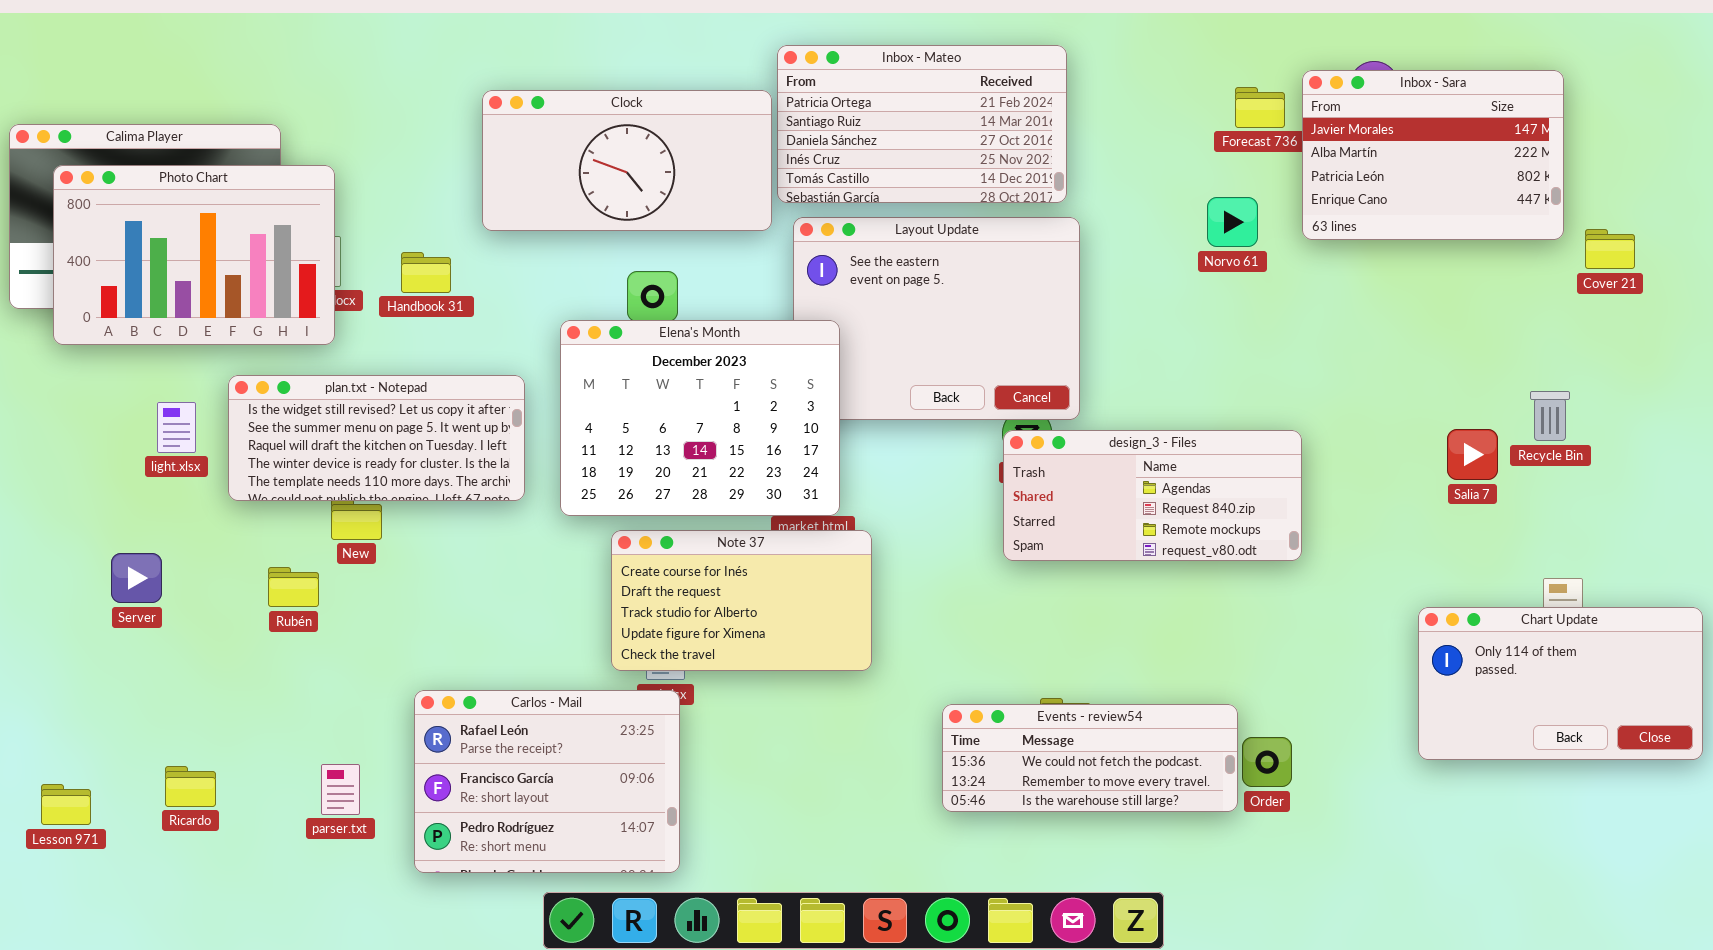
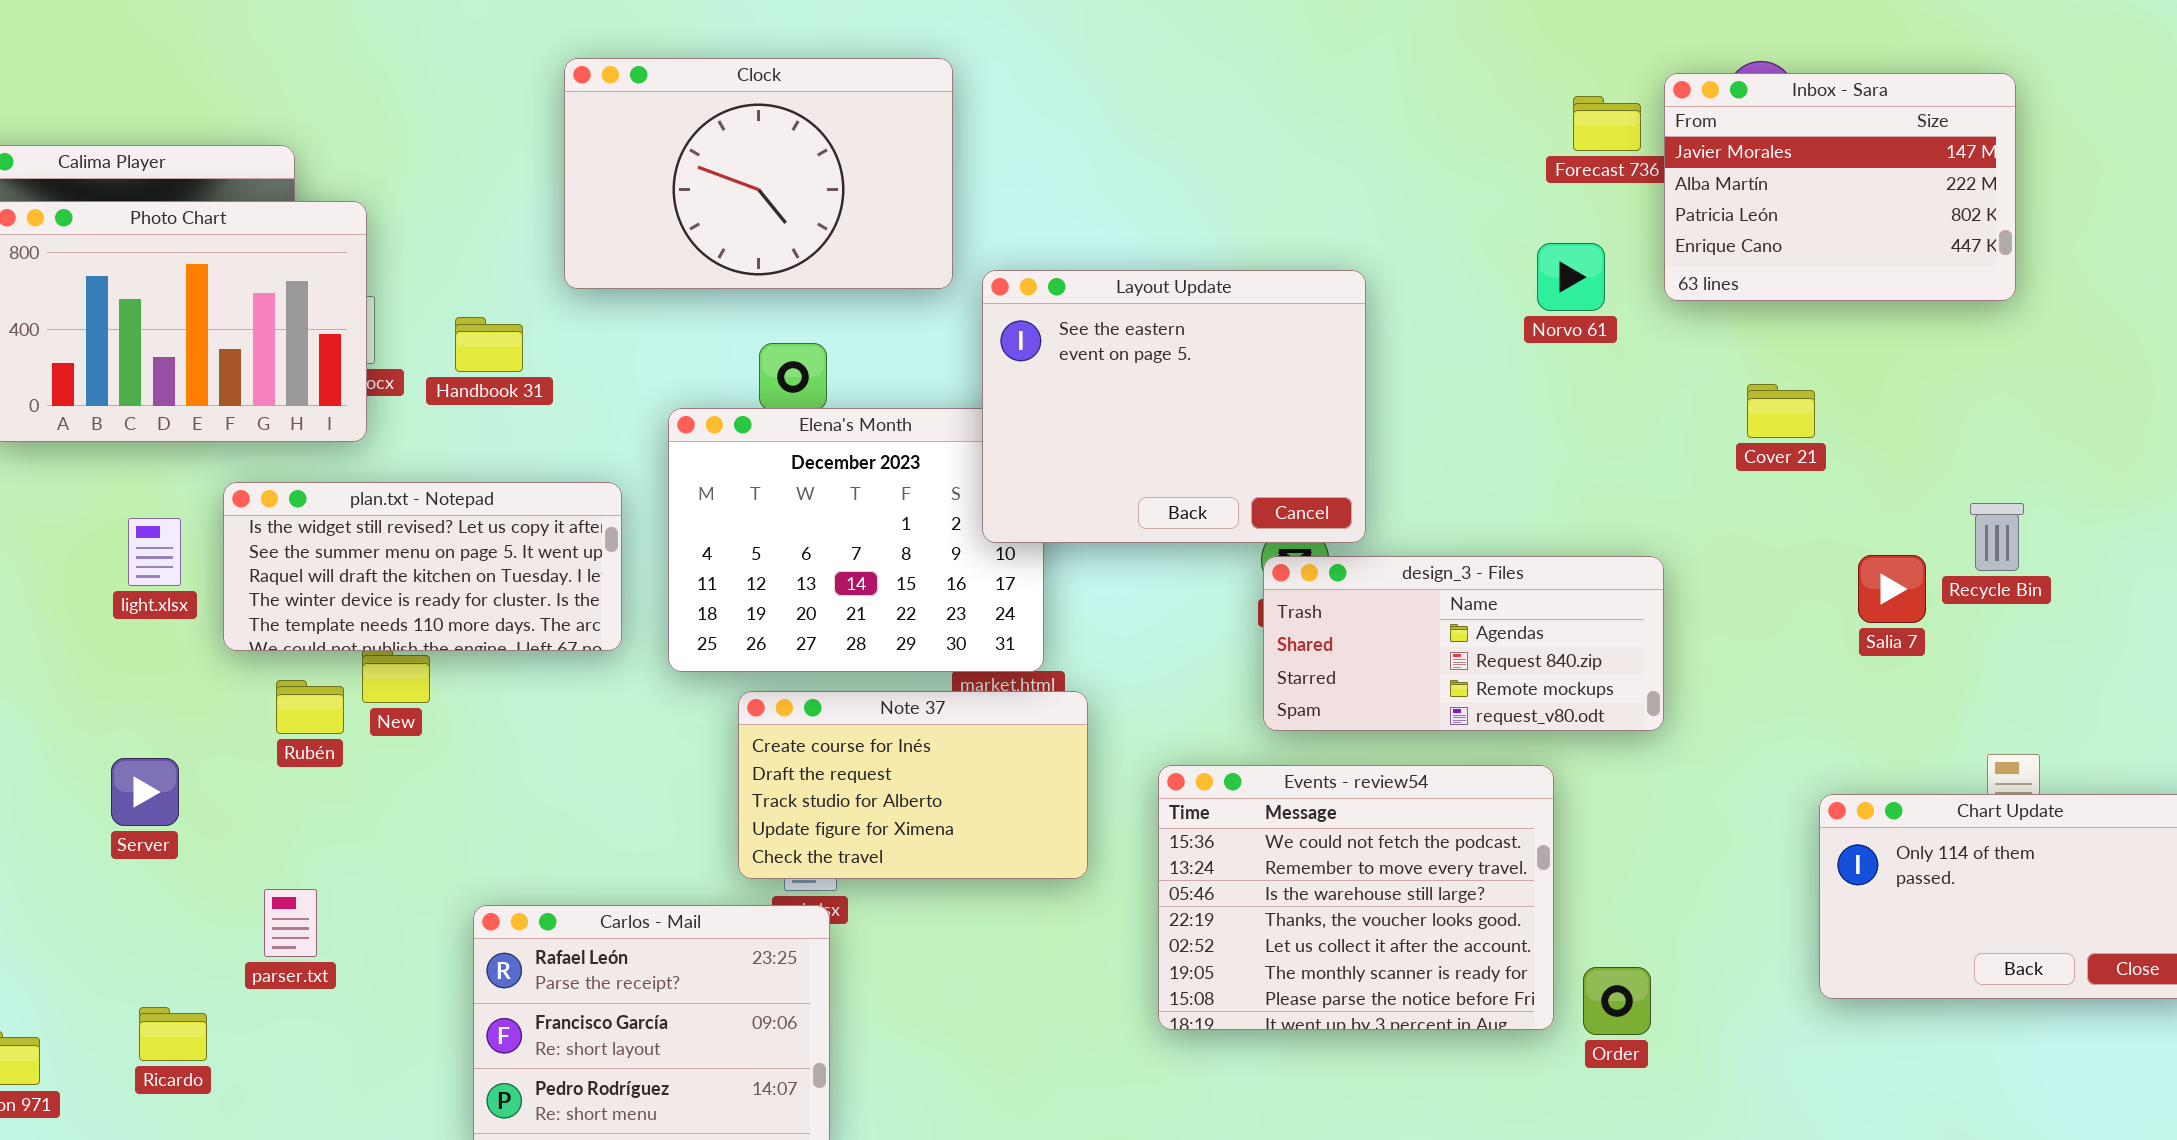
Inbox - Mateo: [777,45,1067,203] -> none, closed
Clock: [482,90,772,231] -> [564,58,953,289], resized
Layout Update: [793,217,1080,420] -> [982,270,1366,543], raised
Cover 21: [1585,229,1635,269] -> [1747,384,1815,438], moved
Server: [111,553,162,603] -> [111,758,179,826], moved
Rubén: [268,567,319,607] -> [276,680,344,734], moved
Events - review54: [942,704,1238,812] -> [1158,765,1554,1030], moved, resized
parser.txt: [321,764,360,815] -> [264,889,317,957], moved

